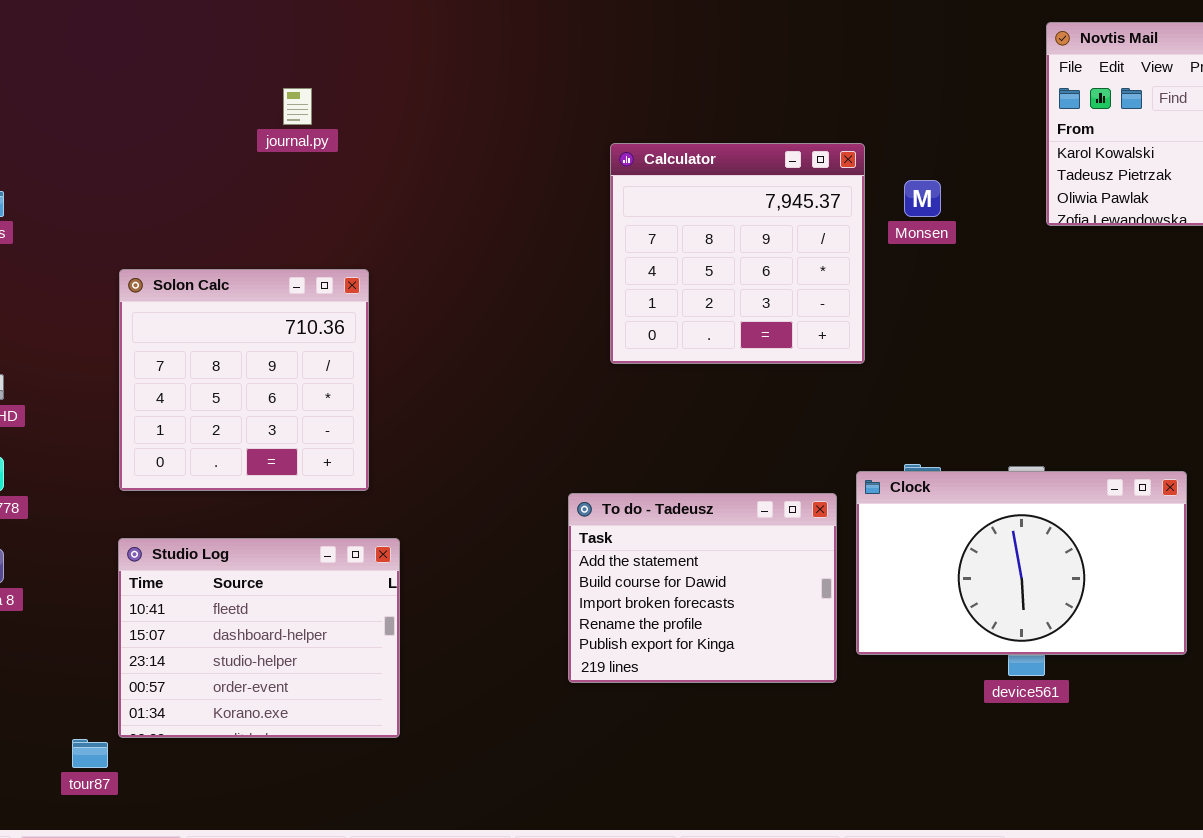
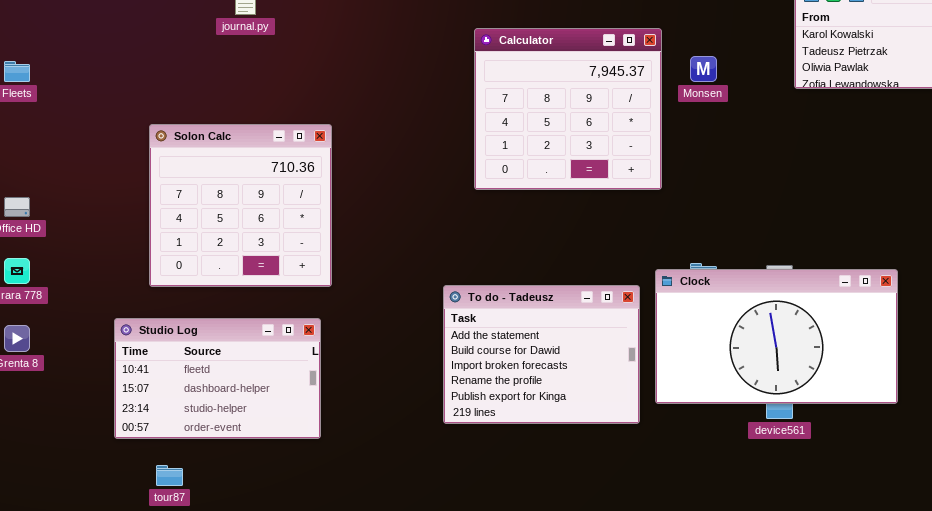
Solon Calc: [119,269,369,491] -> [149,124,332,287], moved
Studio Log: [118,538,400,738] -> [114,318,321,439], resized
tour87: [72,739,108,768] -> [156,465,183,486], moved

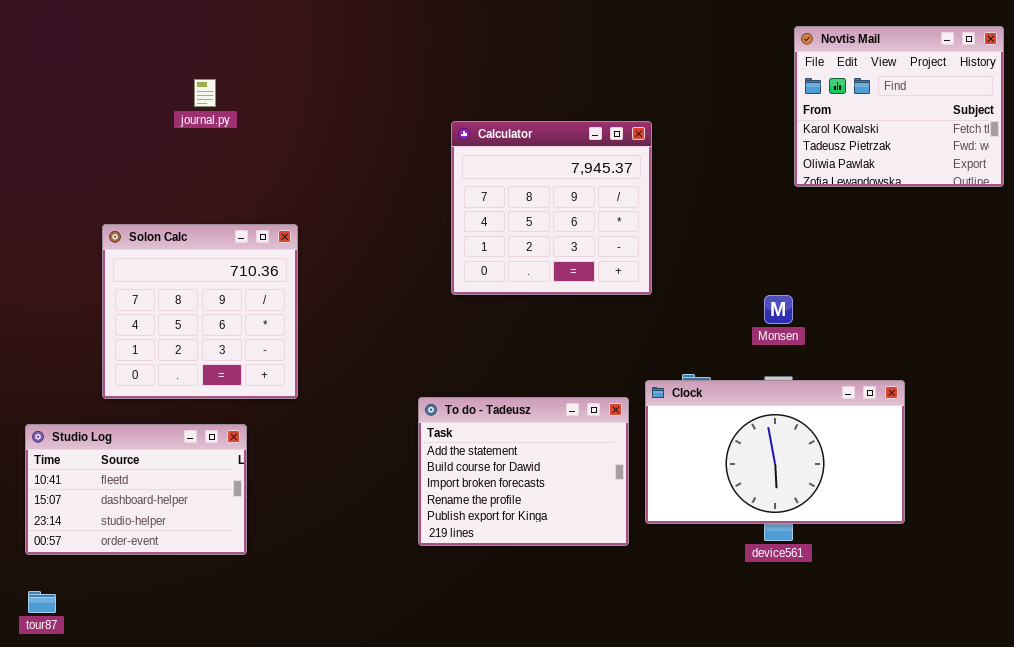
Monsen: [690,56,717,82] -> [764,295,793,324], moved
Studio Log: [114,318,321,439] -> [25,424,247,555], moved
tour87: [156,465,183,486] -> [28,591,56,613], moved

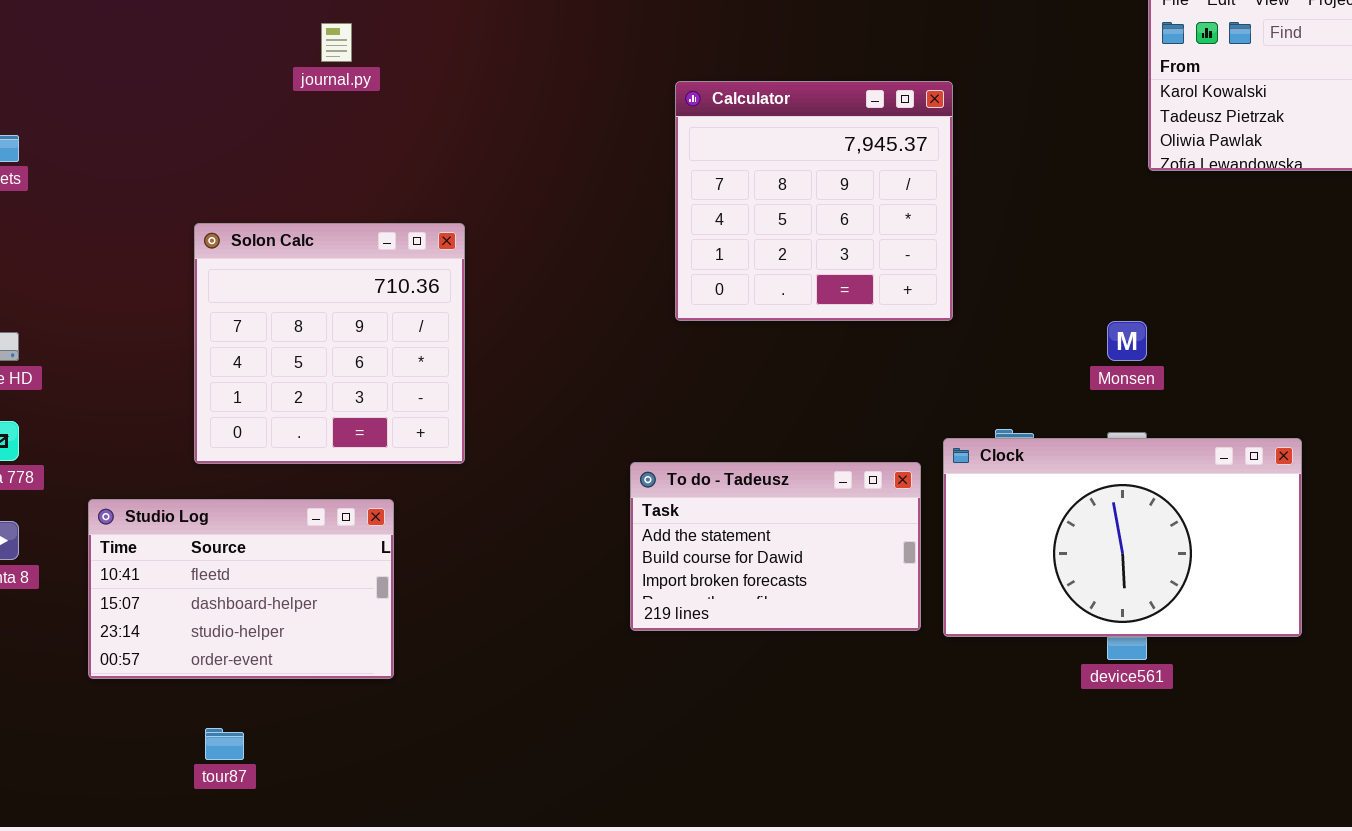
To do - Tadeusz: [418,397,629,546] -> [630,462,921,631], resized
tour87: [28,591,56,613] -> [205,728,244,760], moved

